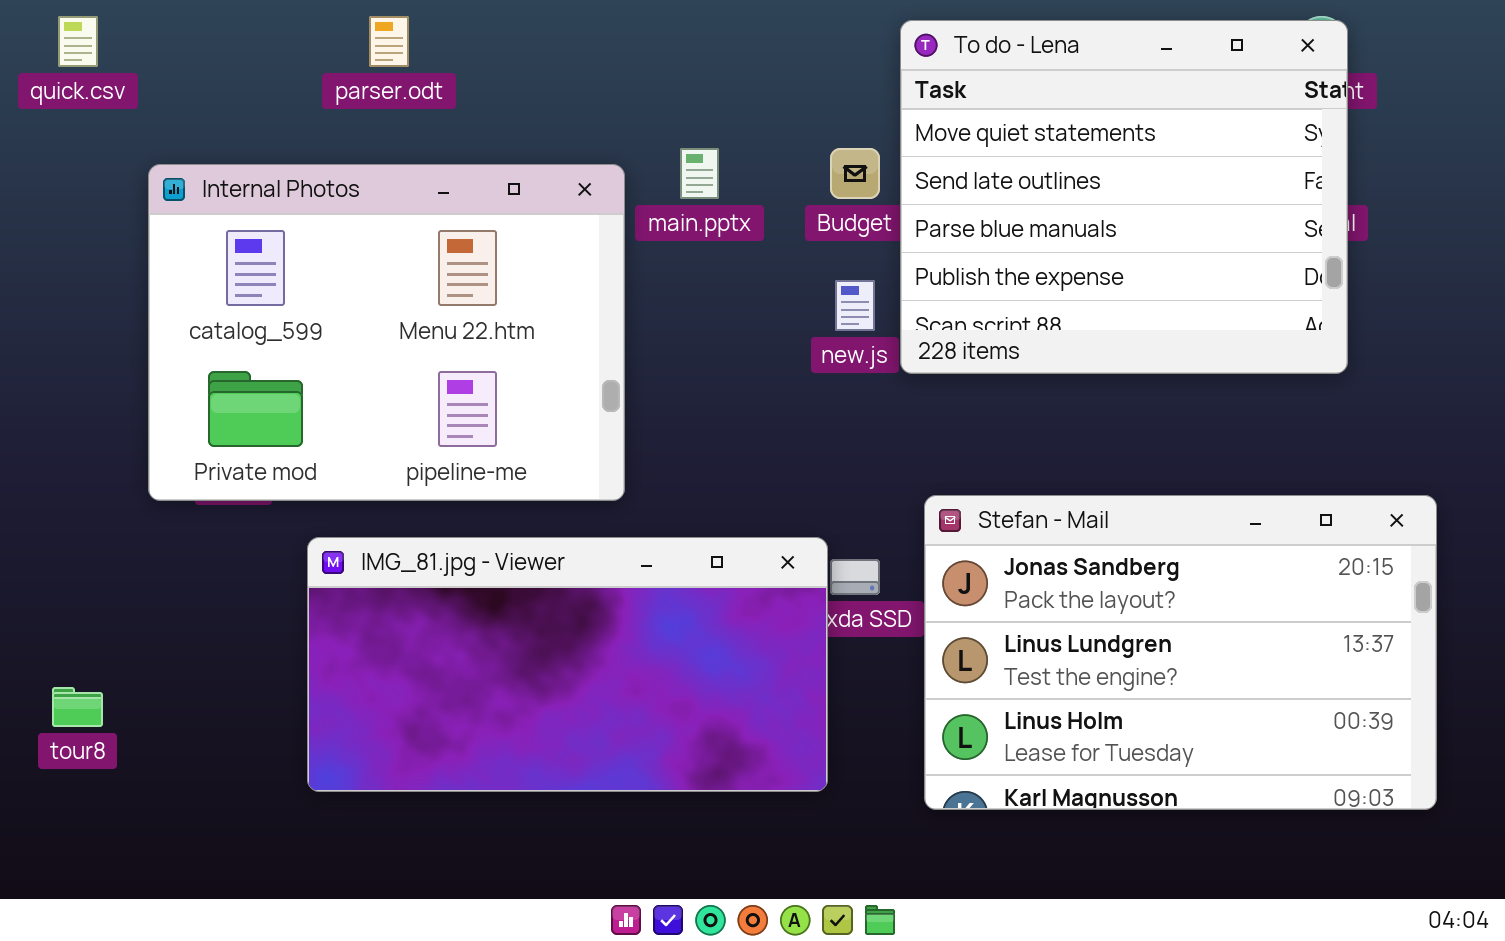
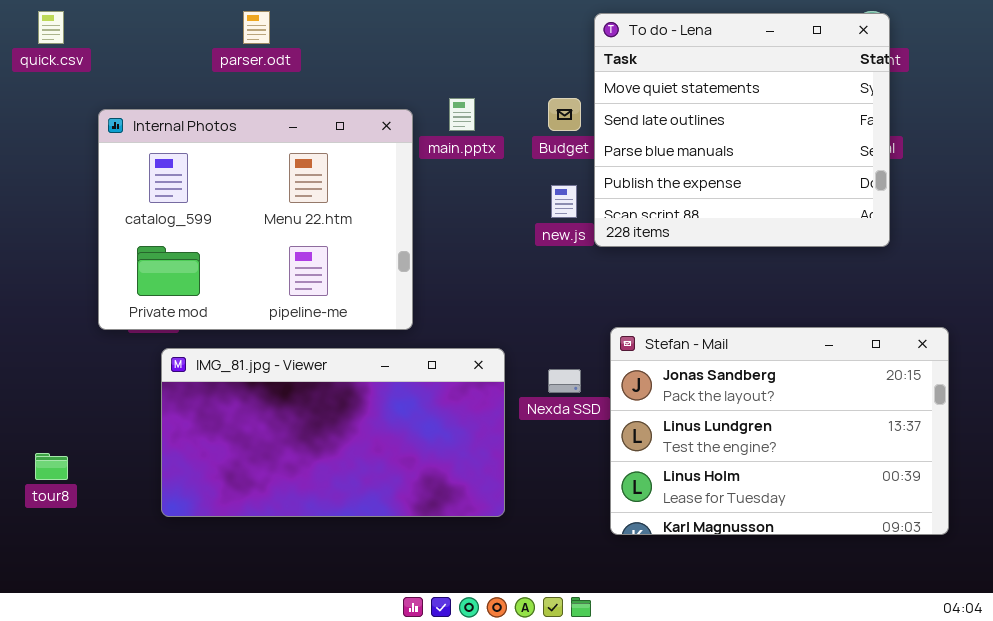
IMG_81.jpg - Viewer: [307,537,828,792] -> [161,348,505,517], moved

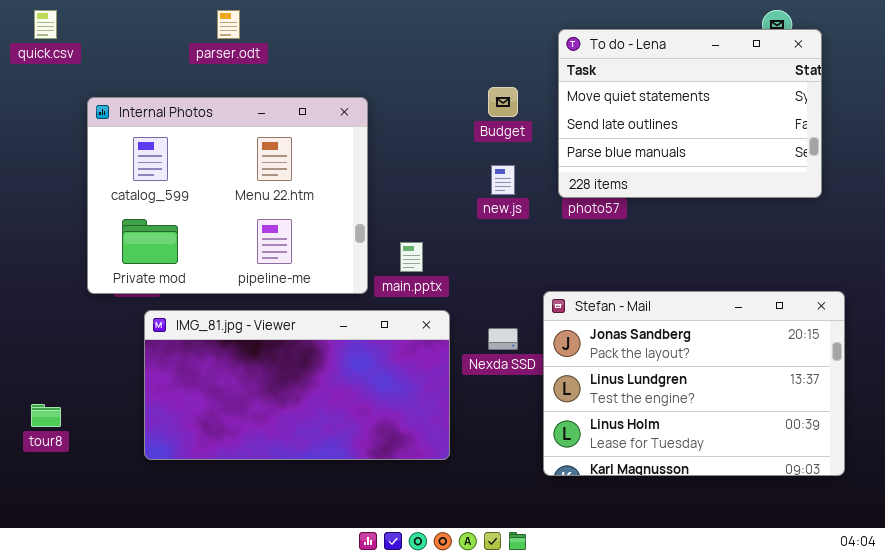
To do - Lena: [594,13,890,247] -> [558,29,822,198], moved, resized
main.pptx: [449,98,475,131] -> [400,242,423,272], moved

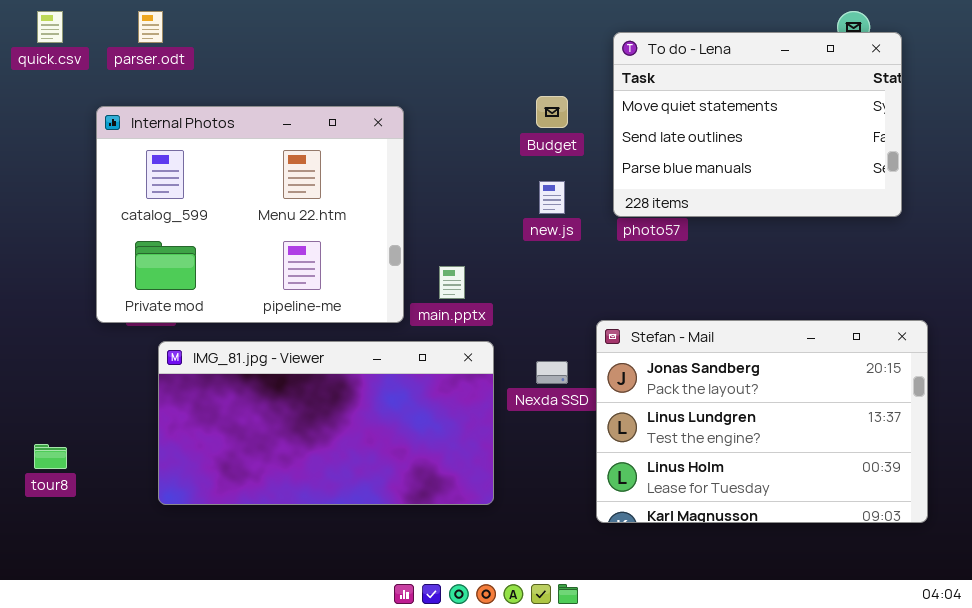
parser.odt: [217,10,240,39] -> [138,11,163,43], moved

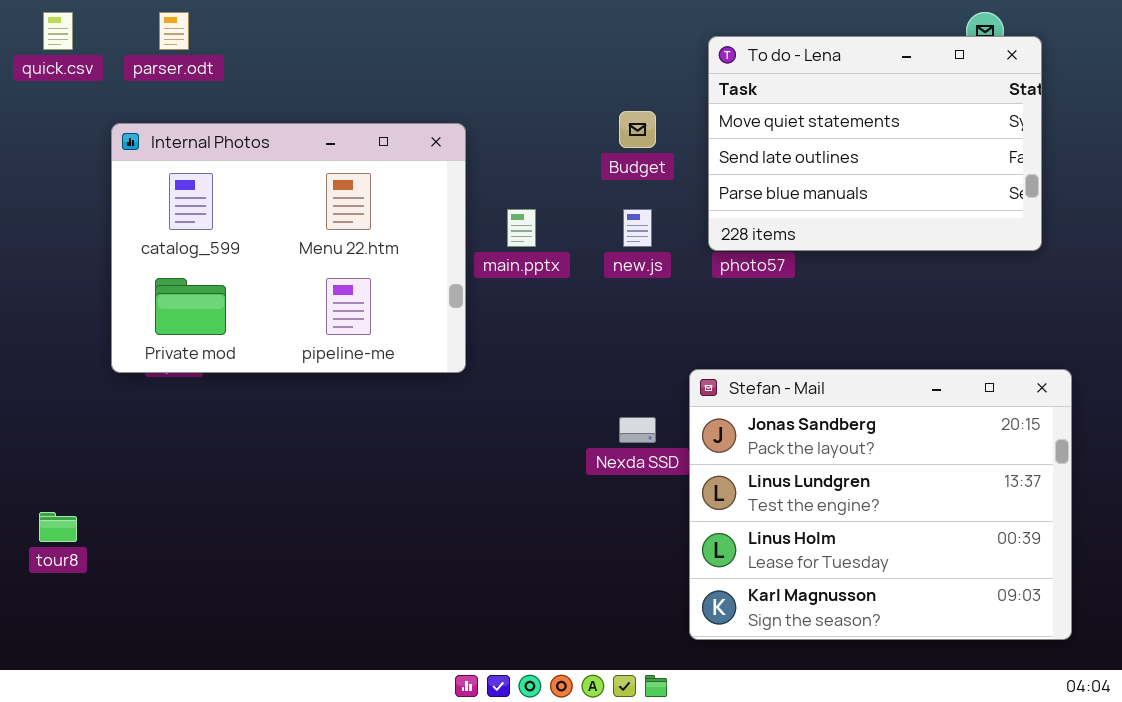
main.pptx: [439,266,465,299] -> [507,209,536,247], moved
Stefan - Mail: [596,320,928,523] -> [689,369,1072,640], resized
IMG_81.jpg - Viewer: [158,341,494,505] -> none, closed

